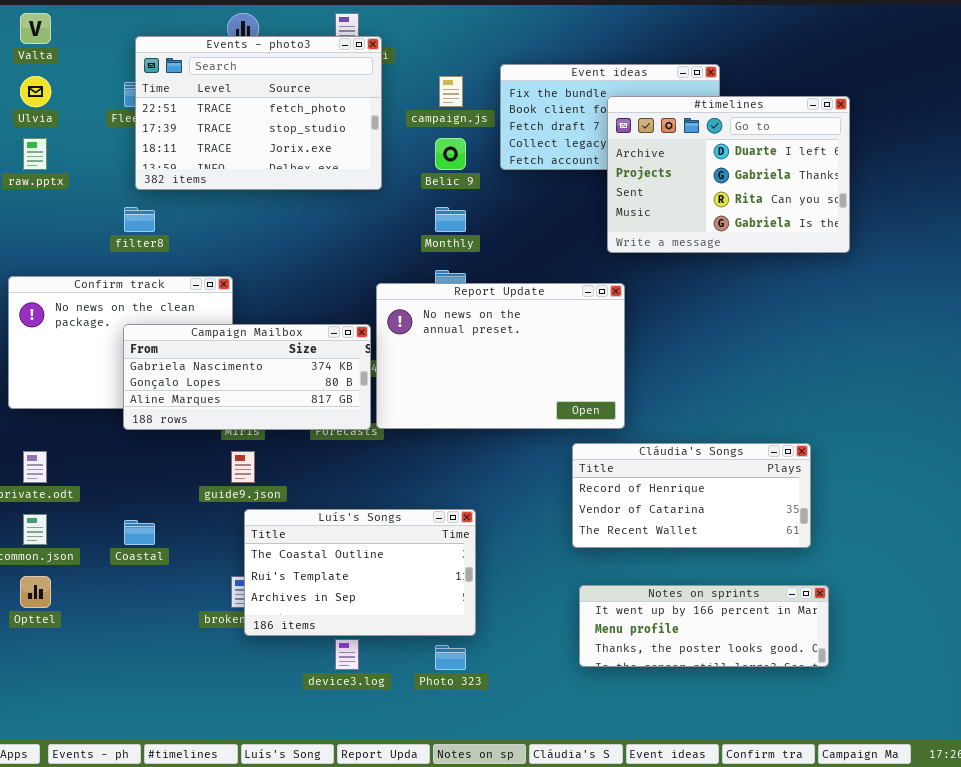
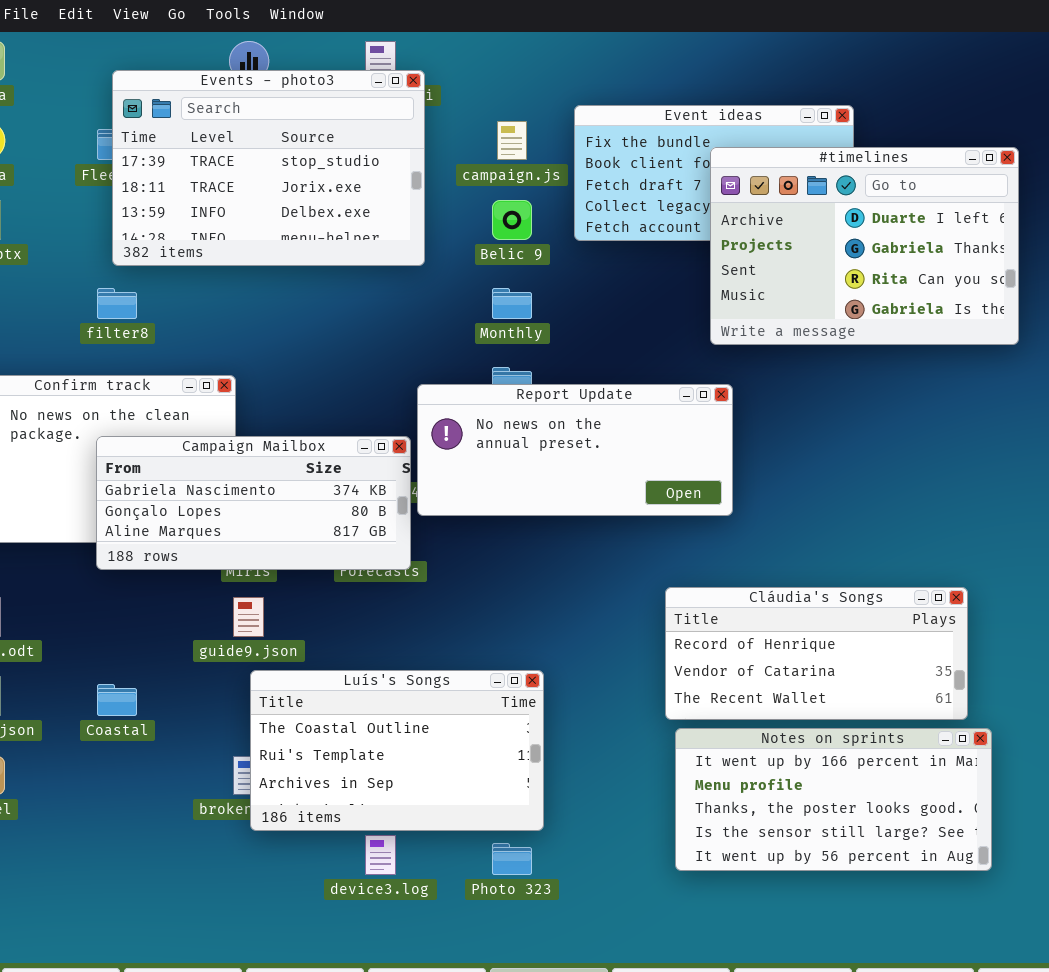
Events - photo3: [135,36,382,190] -> [112,70,425,266], scrolled down 1 row
Report Update: [376,283,625,429] -> [417,384,733,516], resized
Notes on sprints: [579,585,829,667] -> [675,728,992,871], resized

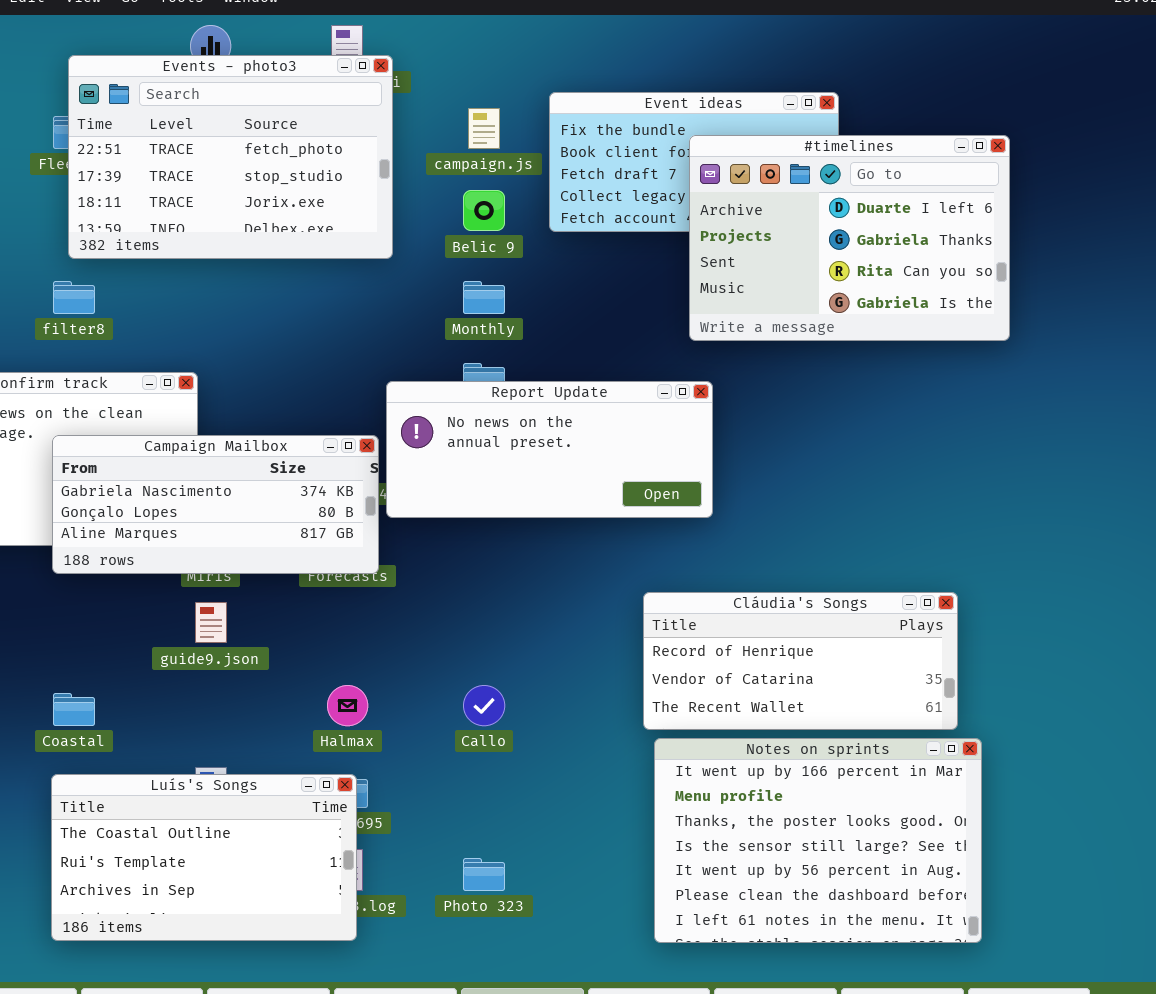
Events - photo3: [112,70,425,266] -> [68,55,393,259], scrolled up 1 row
Luís's Songs: [250,670,544,831] -> [51,774,357,941], moved
Notes on sprints: [675,728,992,871] -> [654,738,982,943], resized

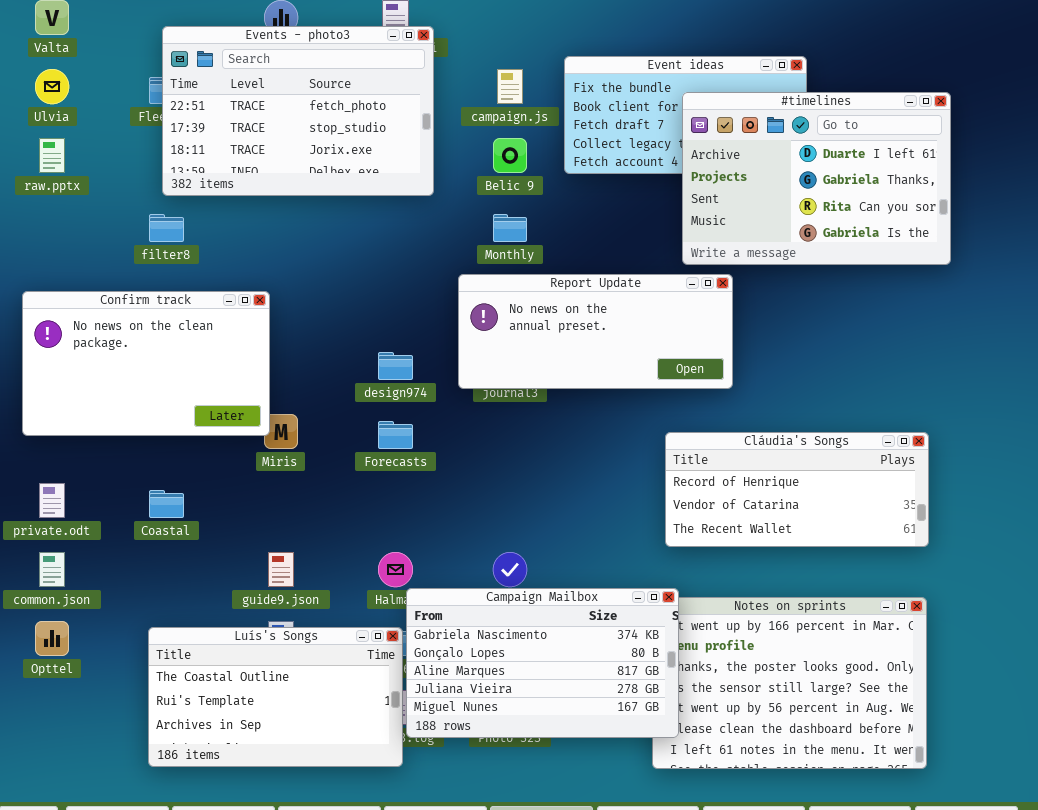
Report Update: [386,381,713,518] -> [458,274,733,389], moved
Campaign Mailbox: [52,435,379,574] -> [406,588,679,738], moved, resized
Cláudia's Songs: [643,592,958,730] -> [665,432,929,547], moved
guide9.json: [195,602,227,643] -> [268,552,294,587], moved
Coastal: [53,693,95,726] -> [149,490,184,518], moved

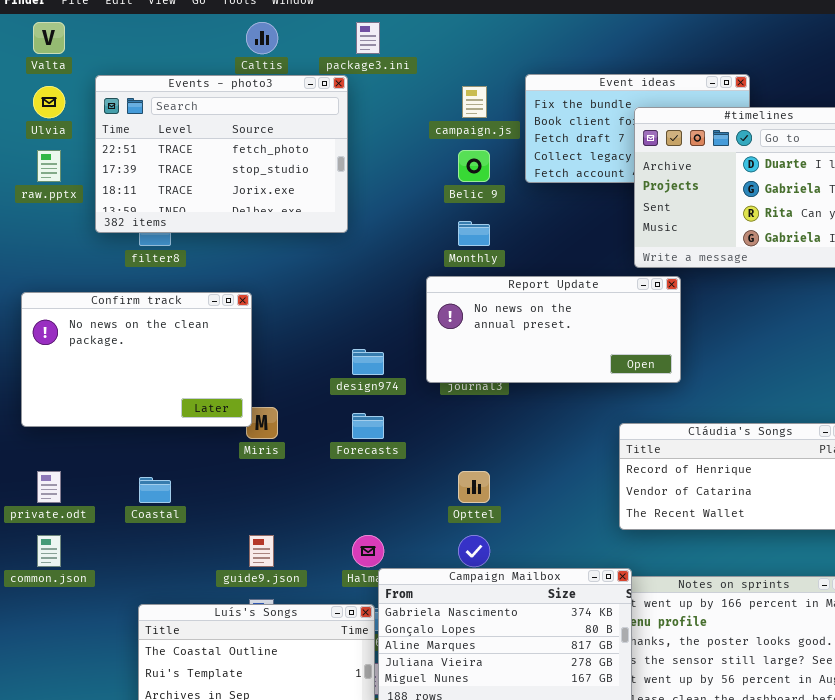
Events - photo3: [162,26,434,196] -> [95,75,348,233], moved
Opttel: [35,621,69,656] -> [458,471,490,503], moved

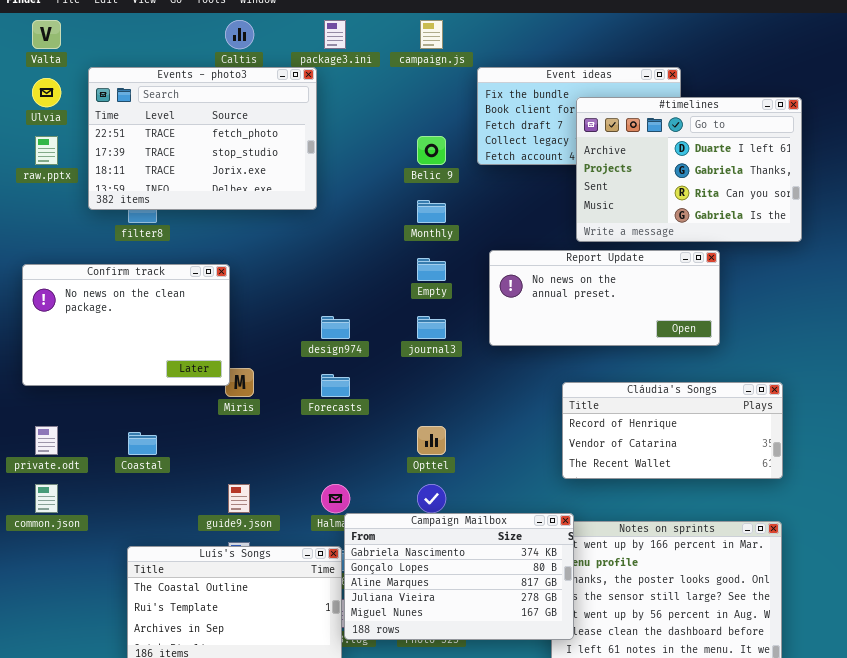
campaign.js: [462,86,487,118] -> [420,20,443,49], moved
Report Update: [426,276,681,383] -> [489,250,720,346], moved

